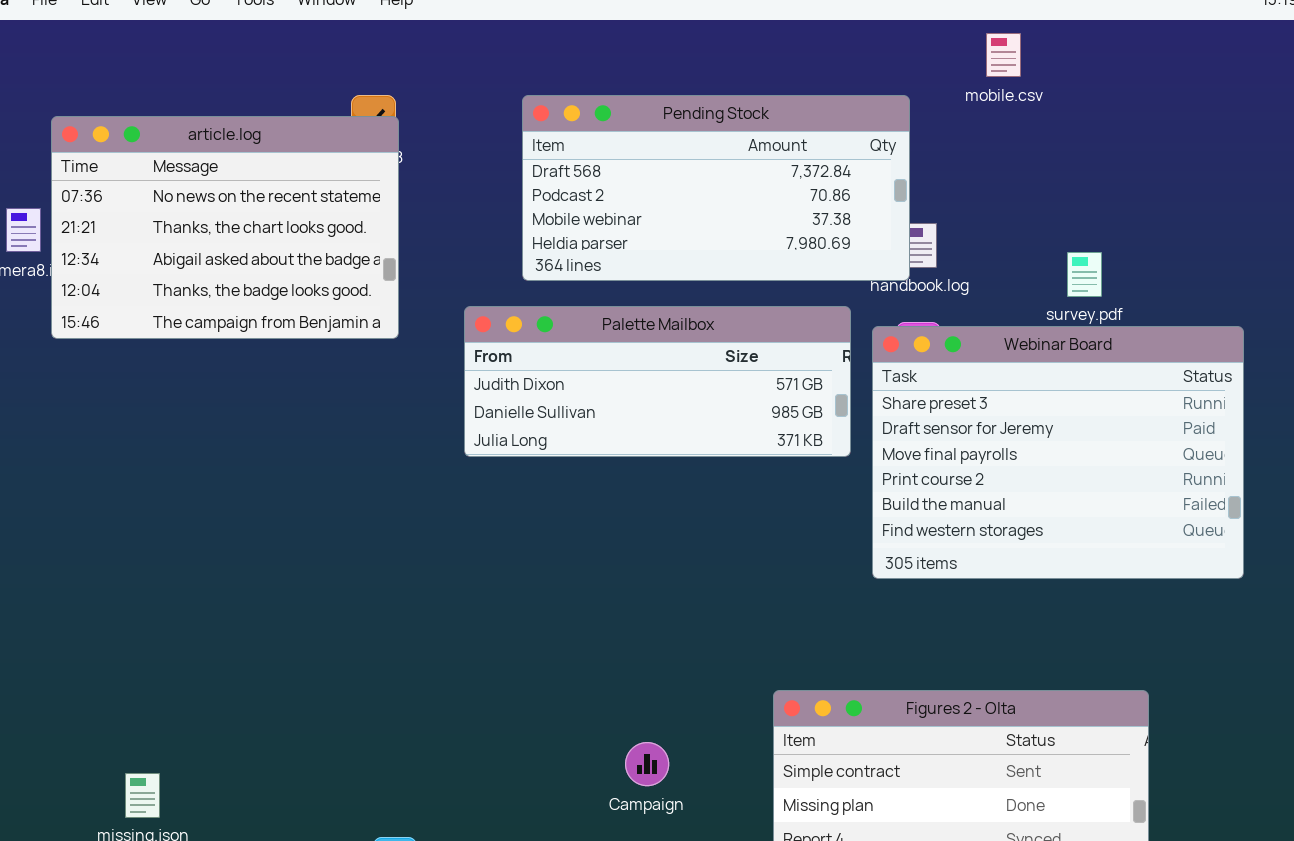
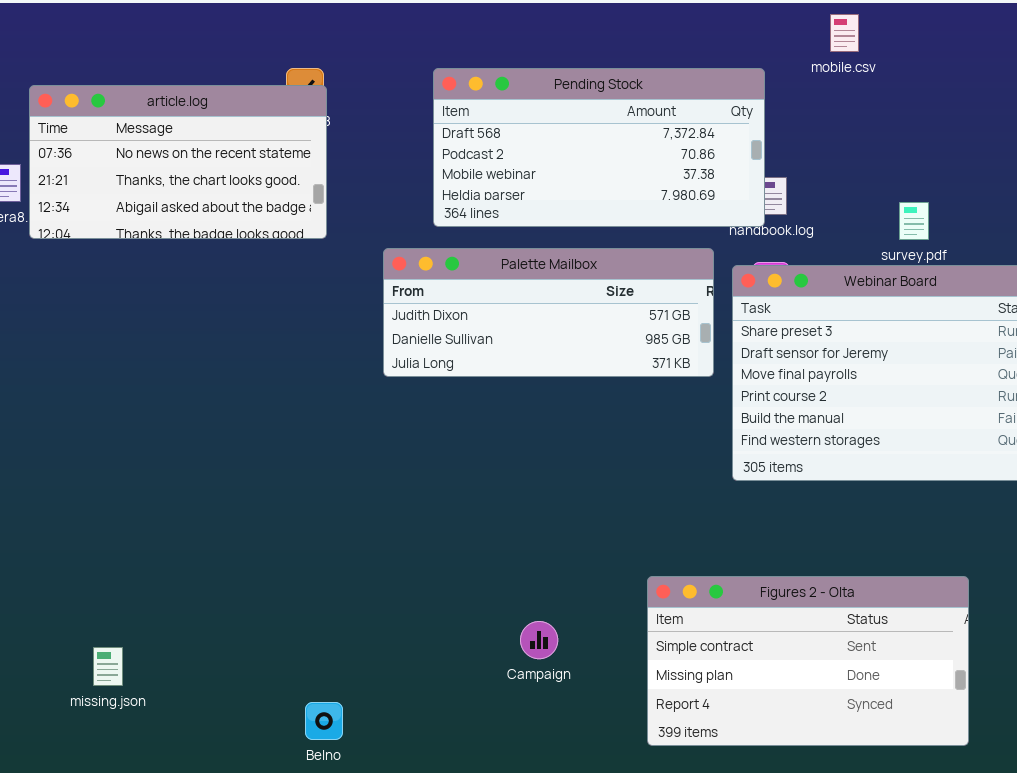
article.log: [51,116,399,339] -> [29,85,327,239], resized

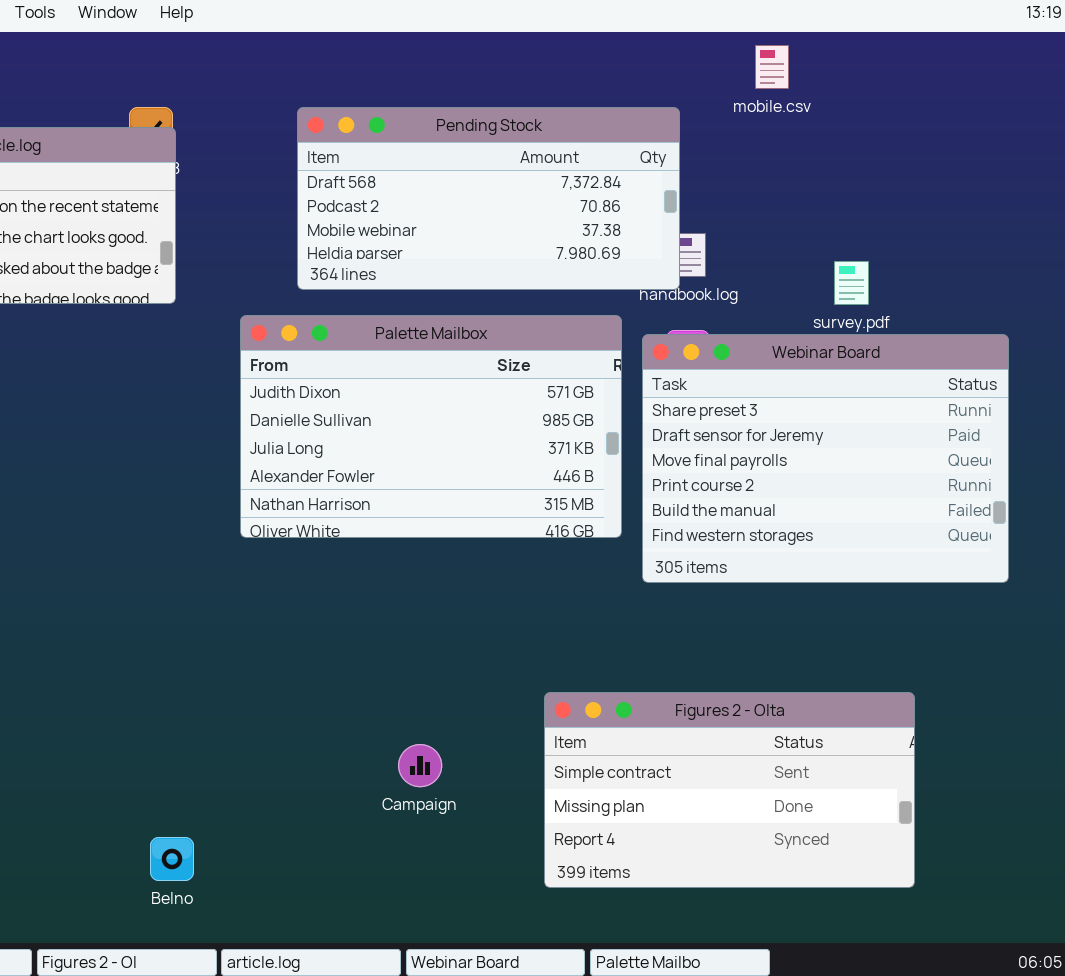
Palette Mailbox: [383,248,714,377] -> [240,315,622,538], resized

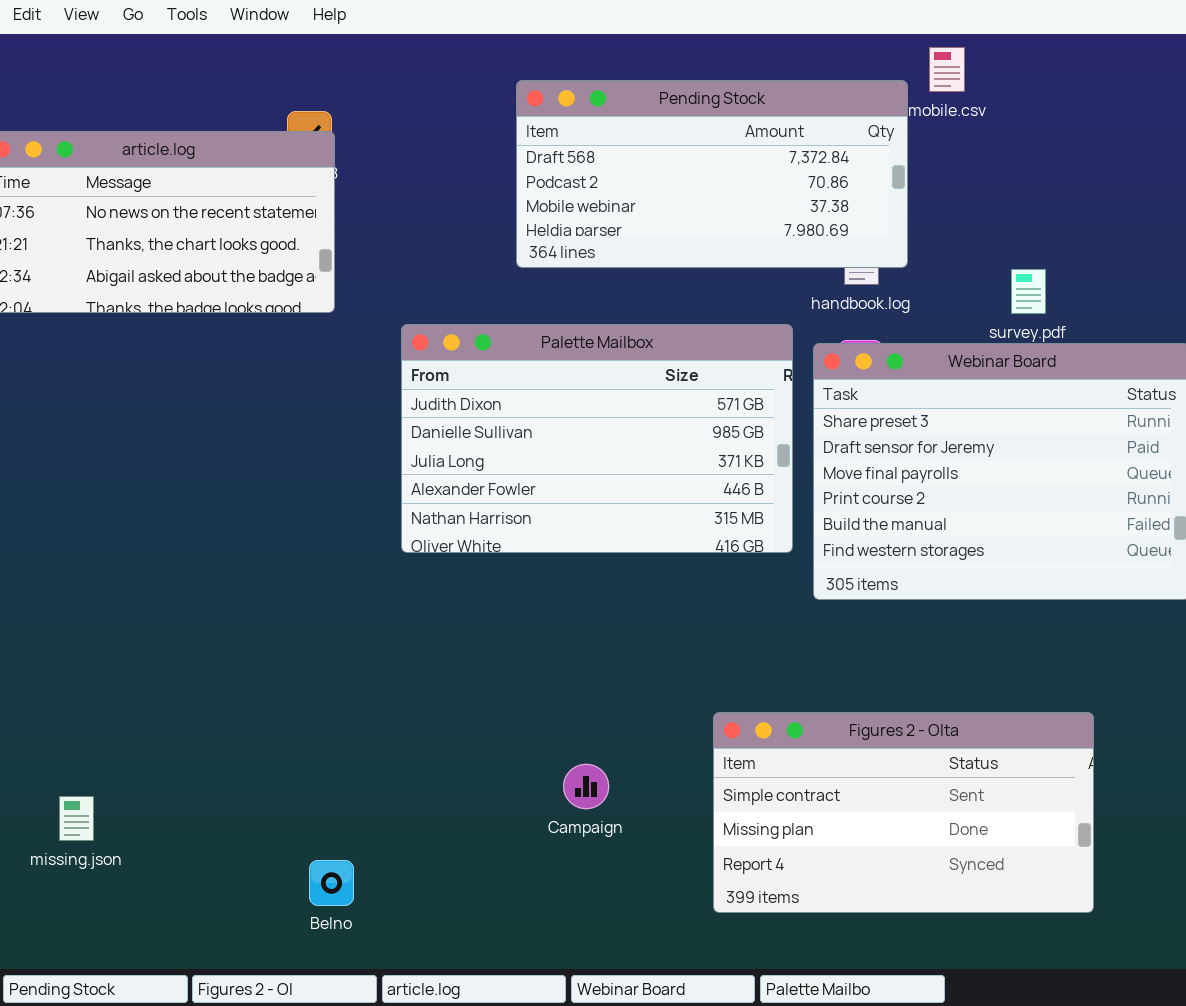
Pending Stock: [297,107,680,290] -> [516,80,908,268], moved

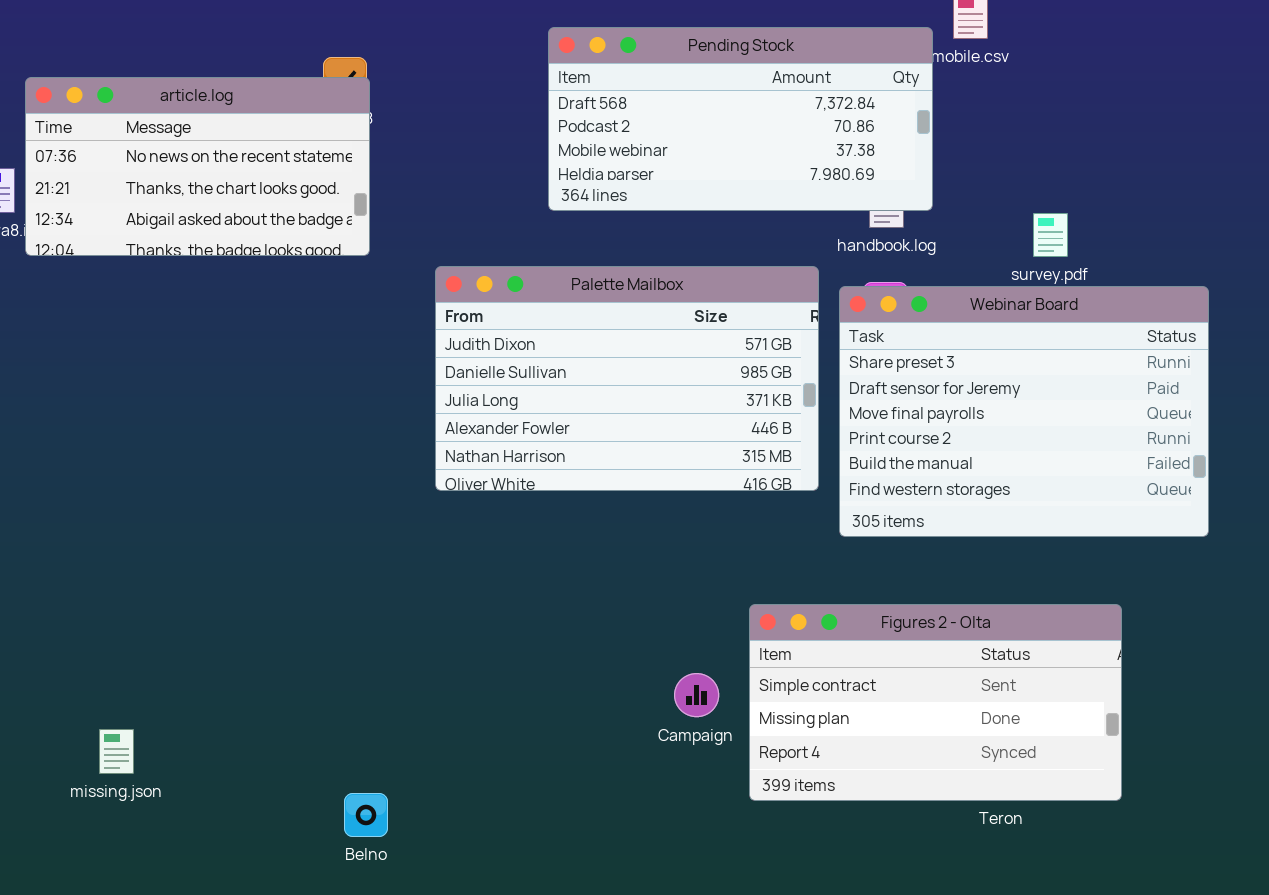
Figures 2 - Olta: [713,712,1094,913] -> [749,604,1122,801], moved
Campaign: [563,764,609,809] -> [674,673,719,717], moved

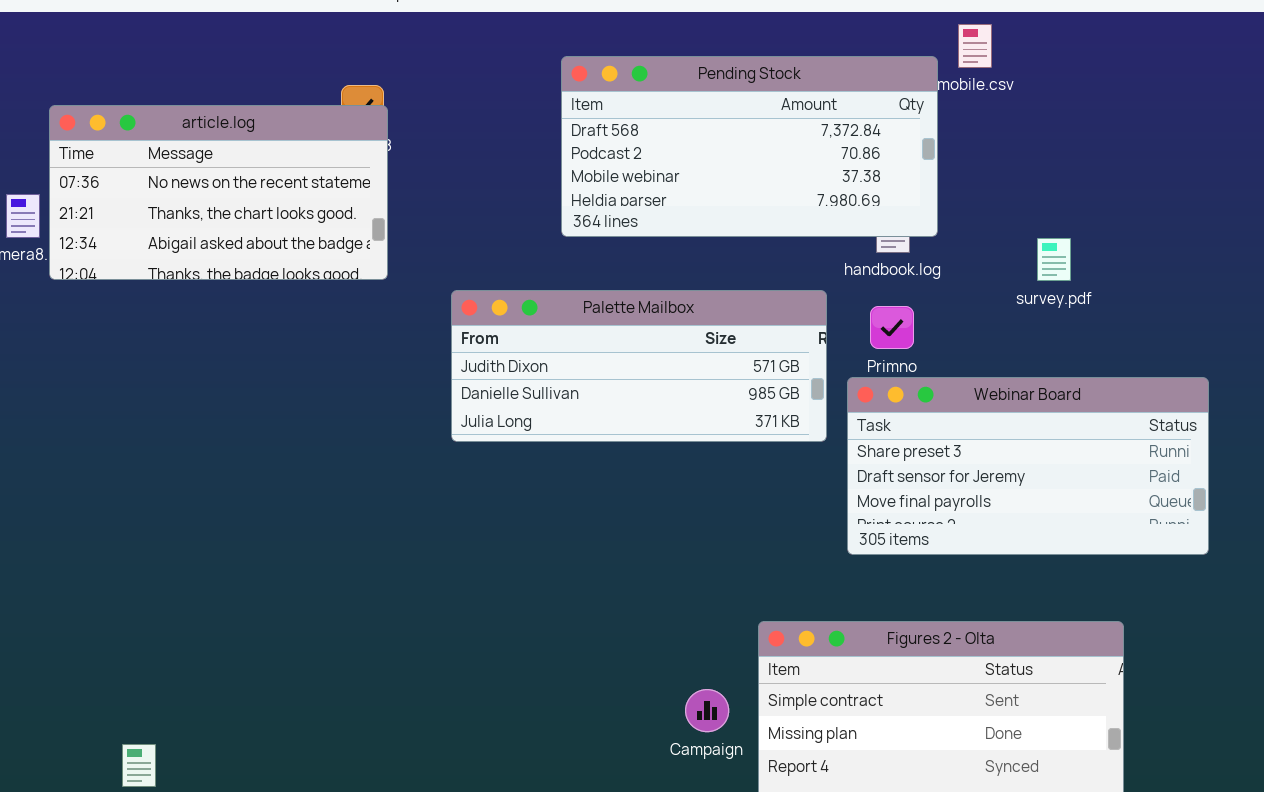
Palette Mailbox: [435,266,819,491] -> [451,290,827,442], resized
Webinar Board: [839,286,1209,537] -> [847,377,1209,555], resized

